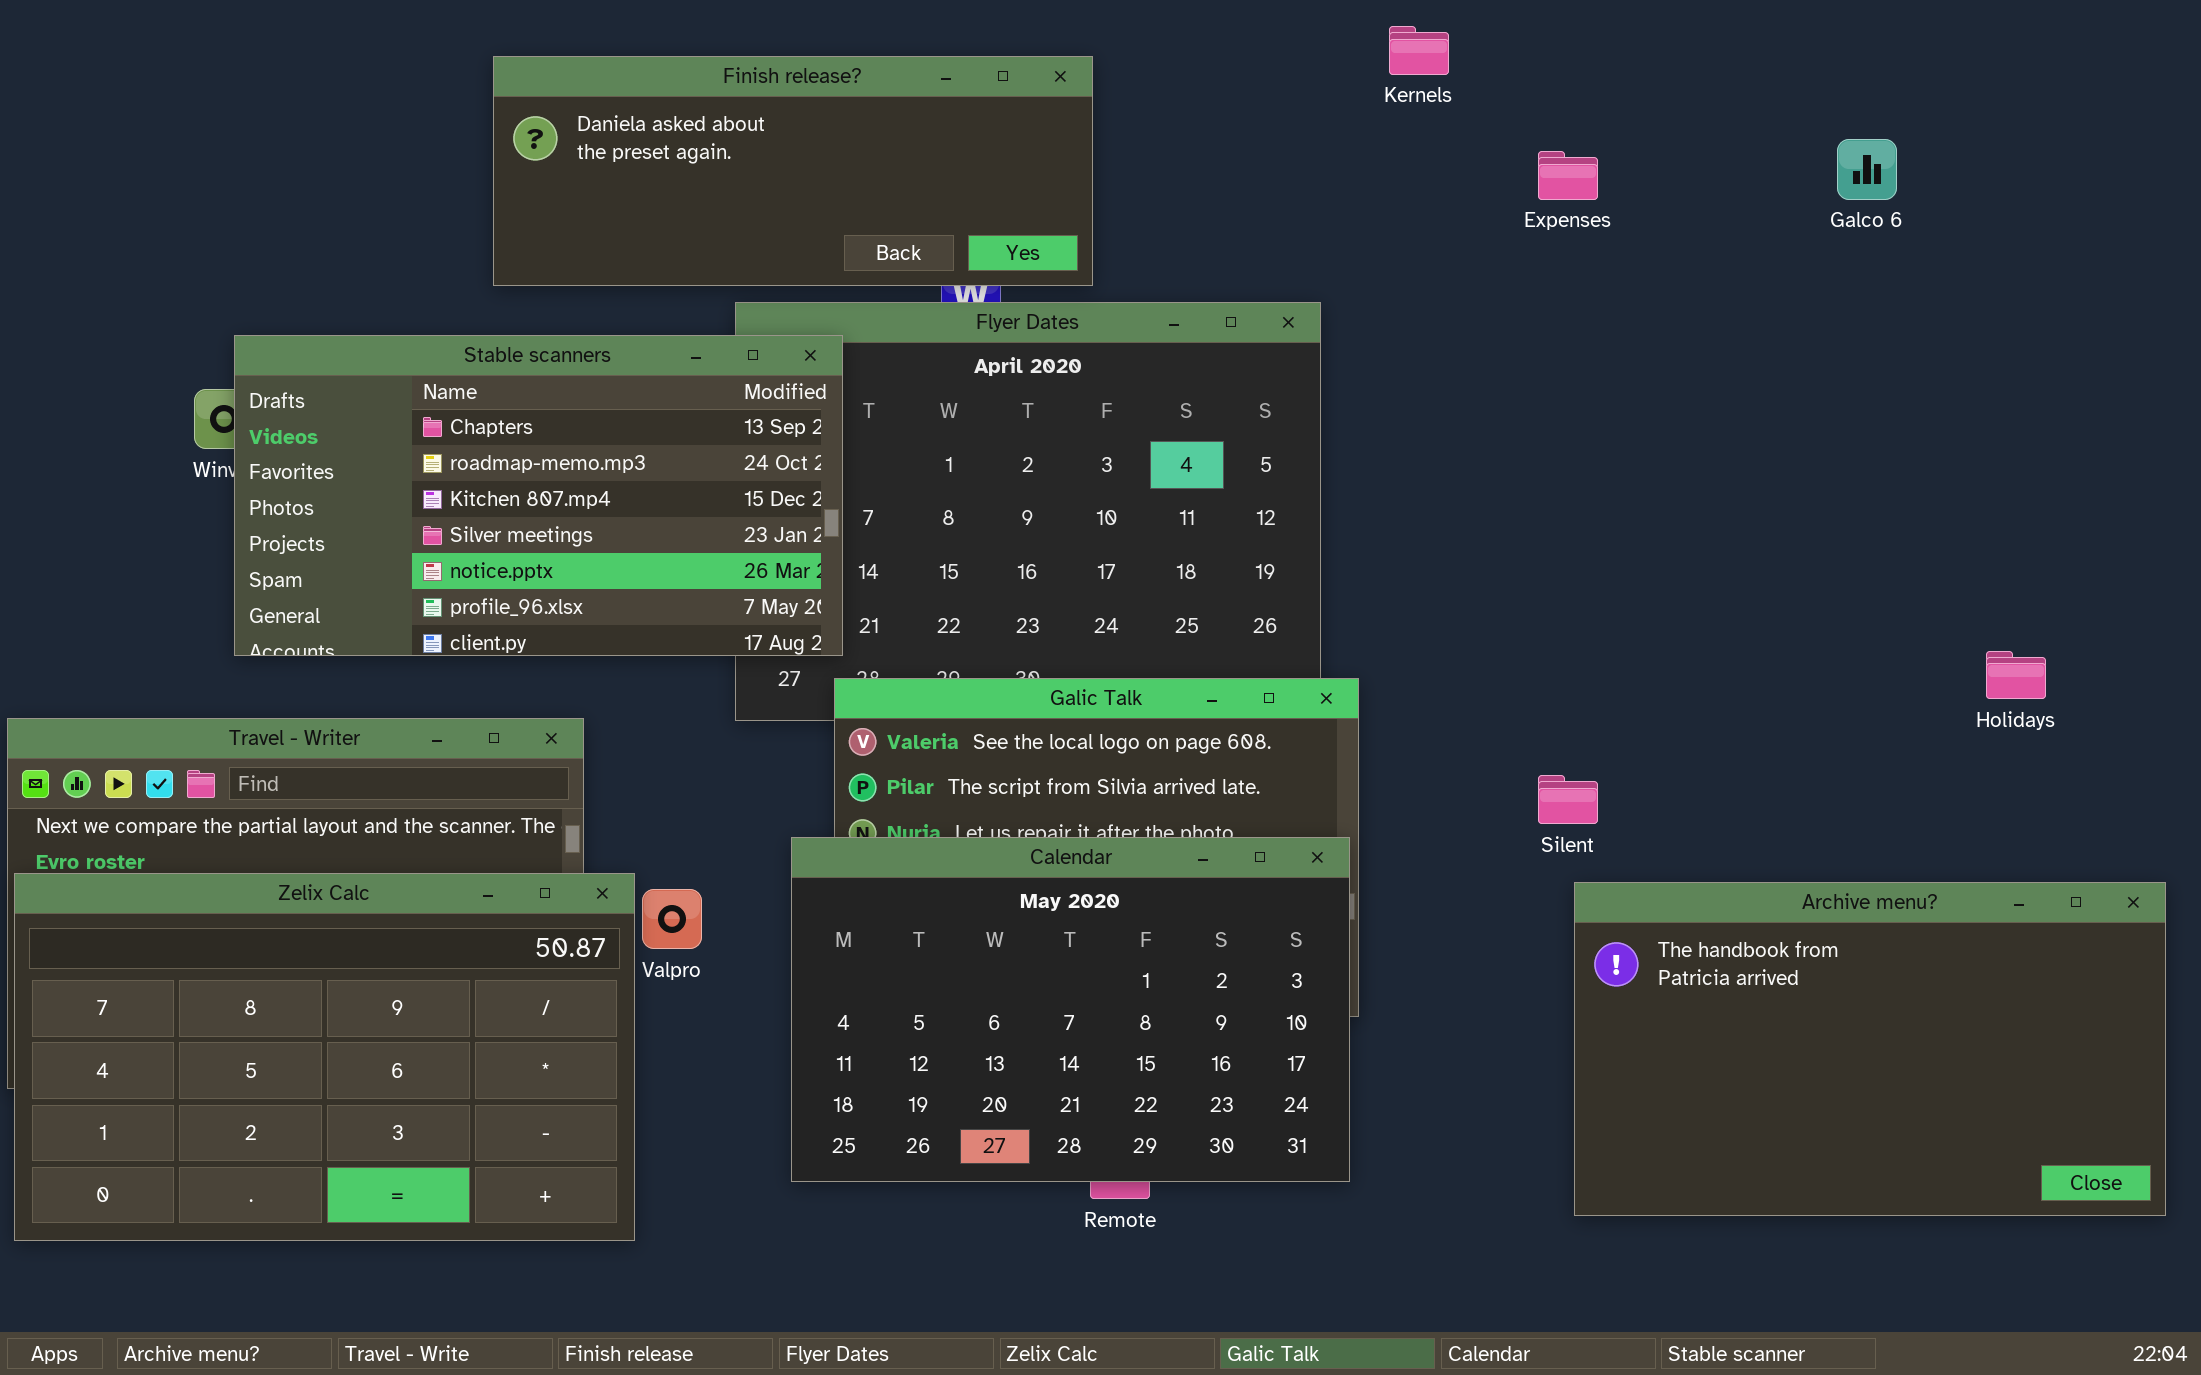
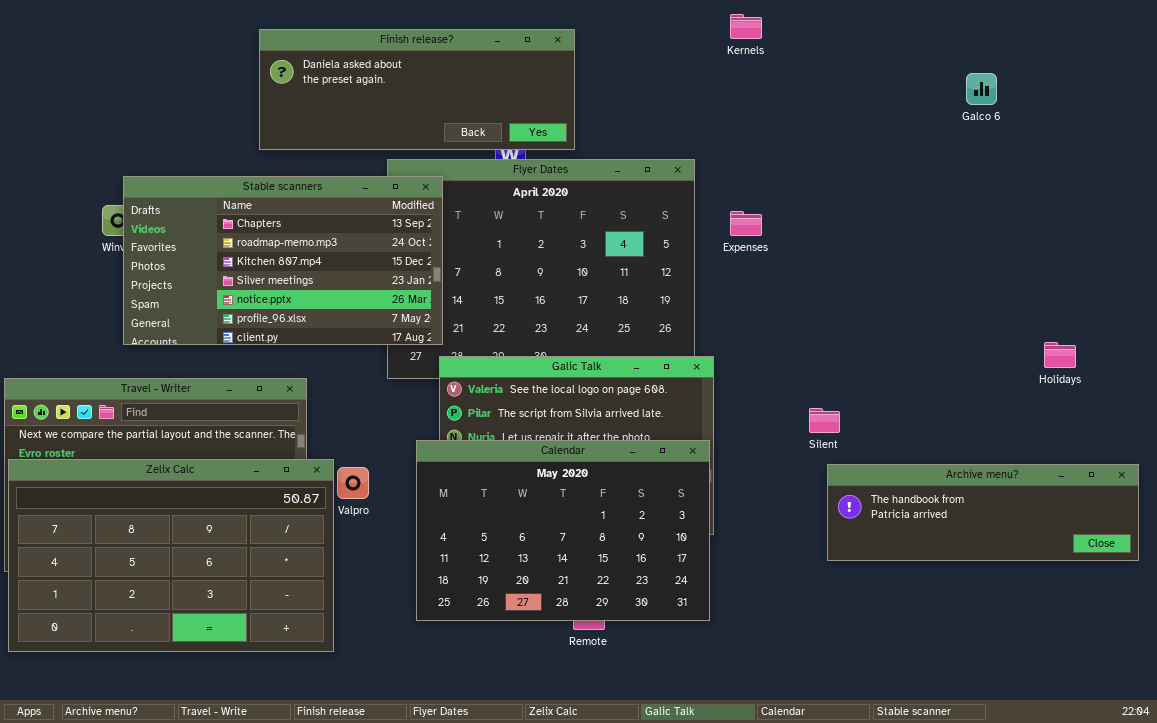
Expenses: [1538,151,1598,200] -> [730,211,762,236], moved
Archive menu?: [1574,882,2166,1216] -> [827,464,1139,561], resized

